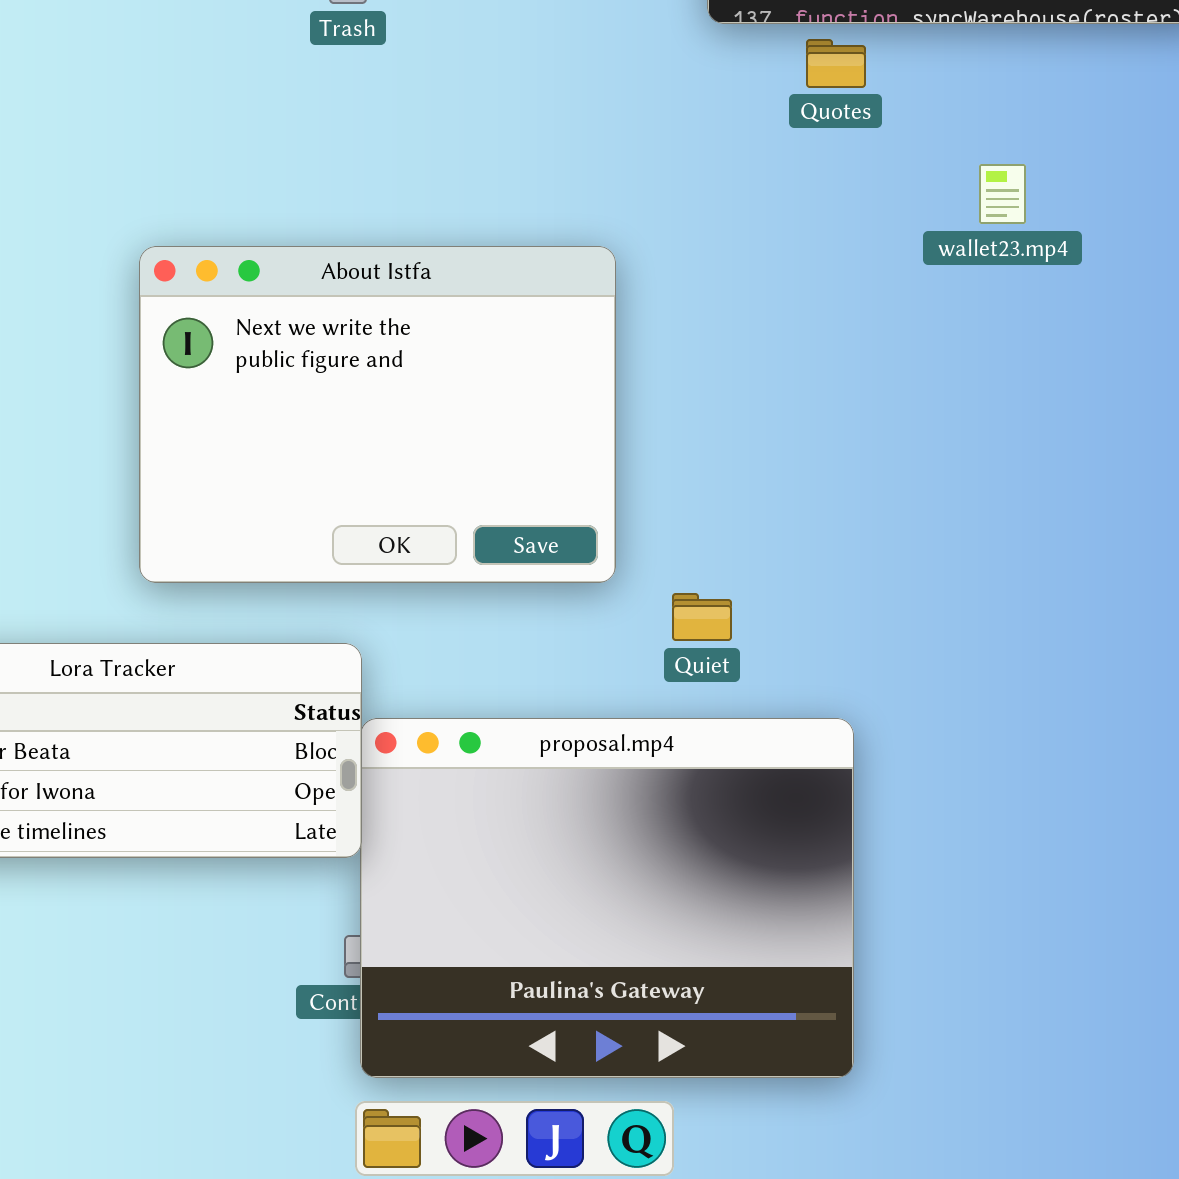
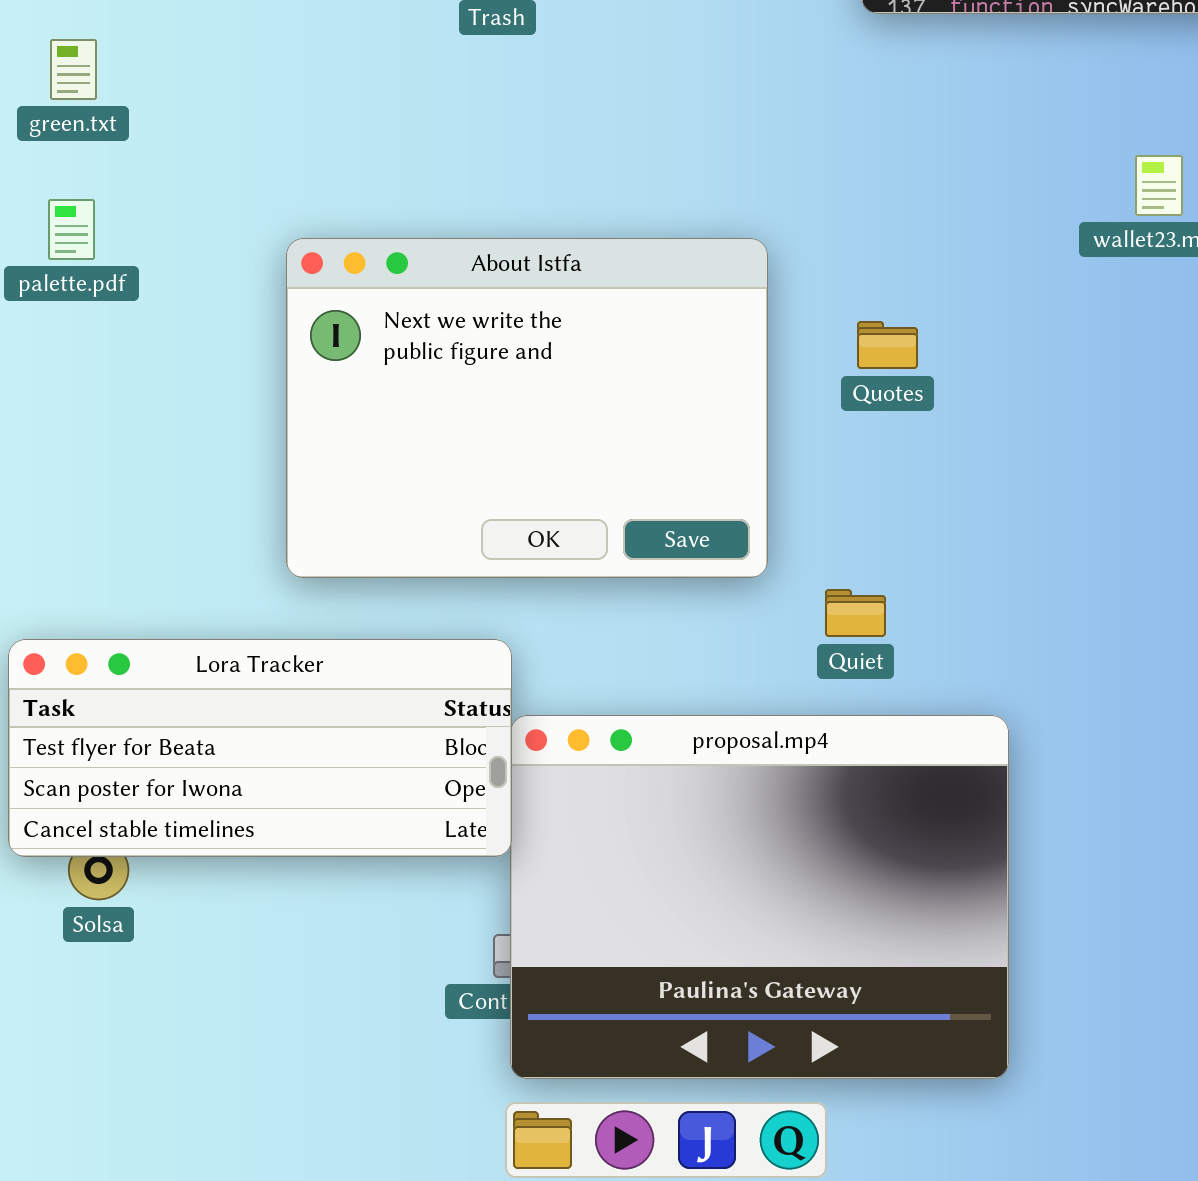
Quotes: [806,39,866,88] -> [857,321,918,369], moved

